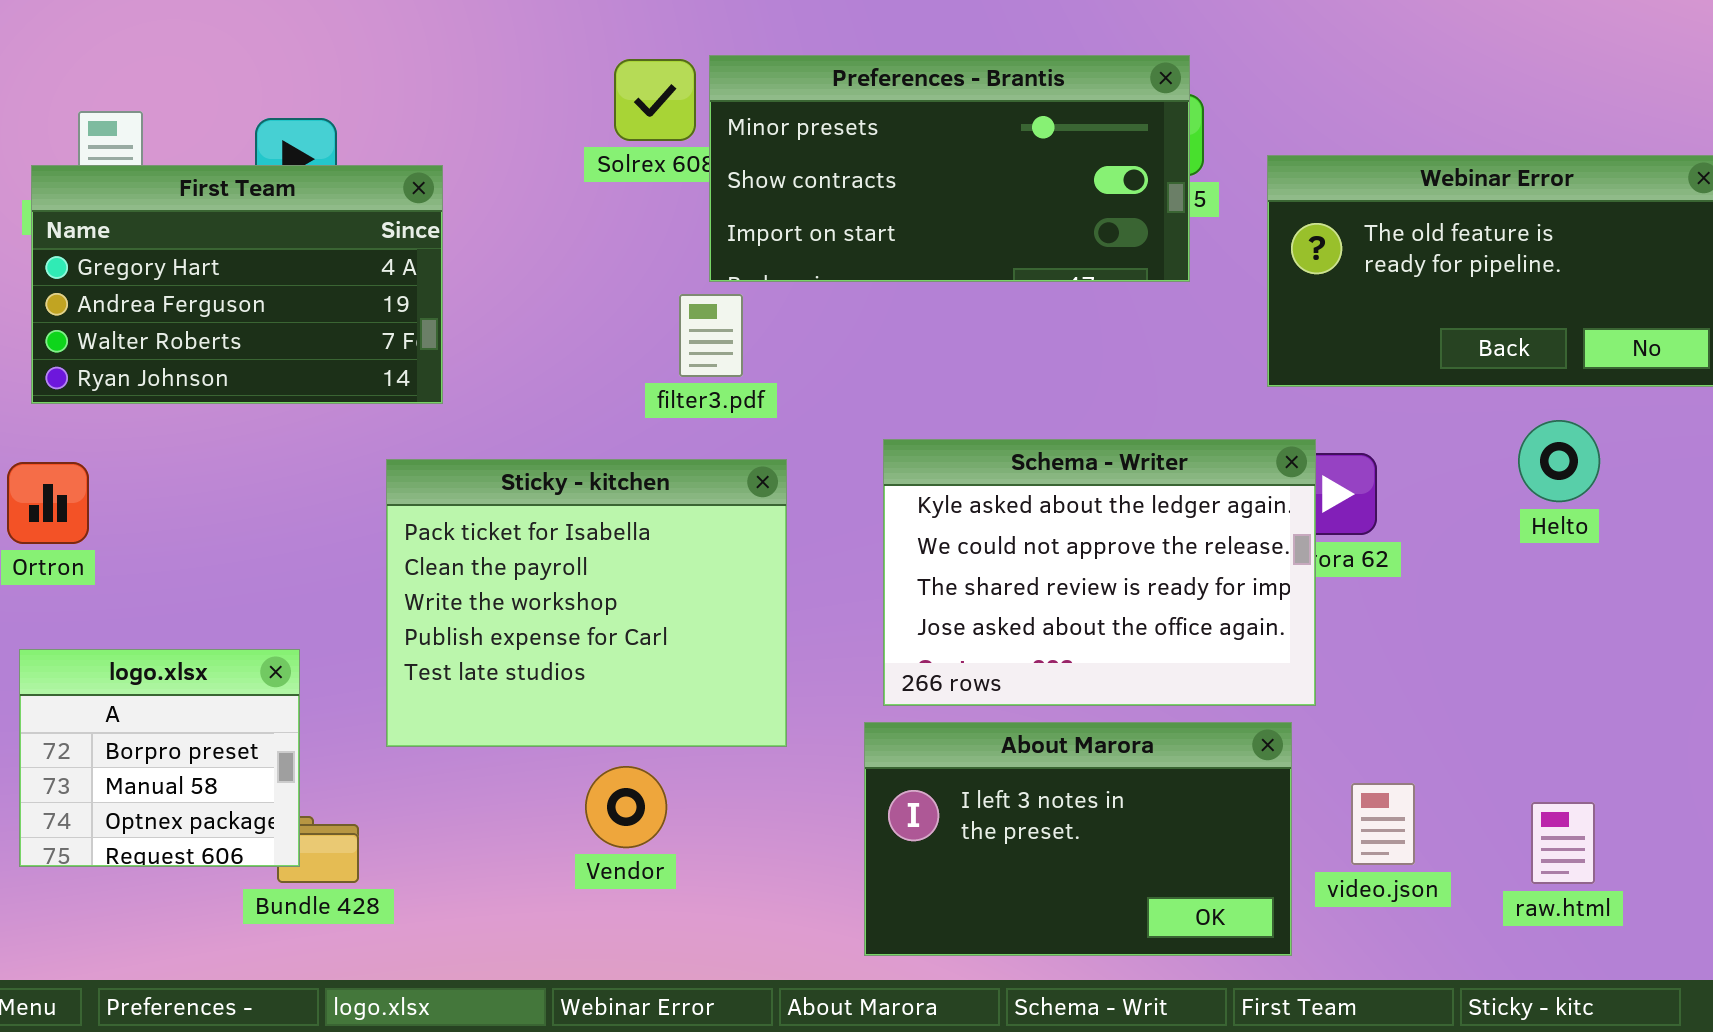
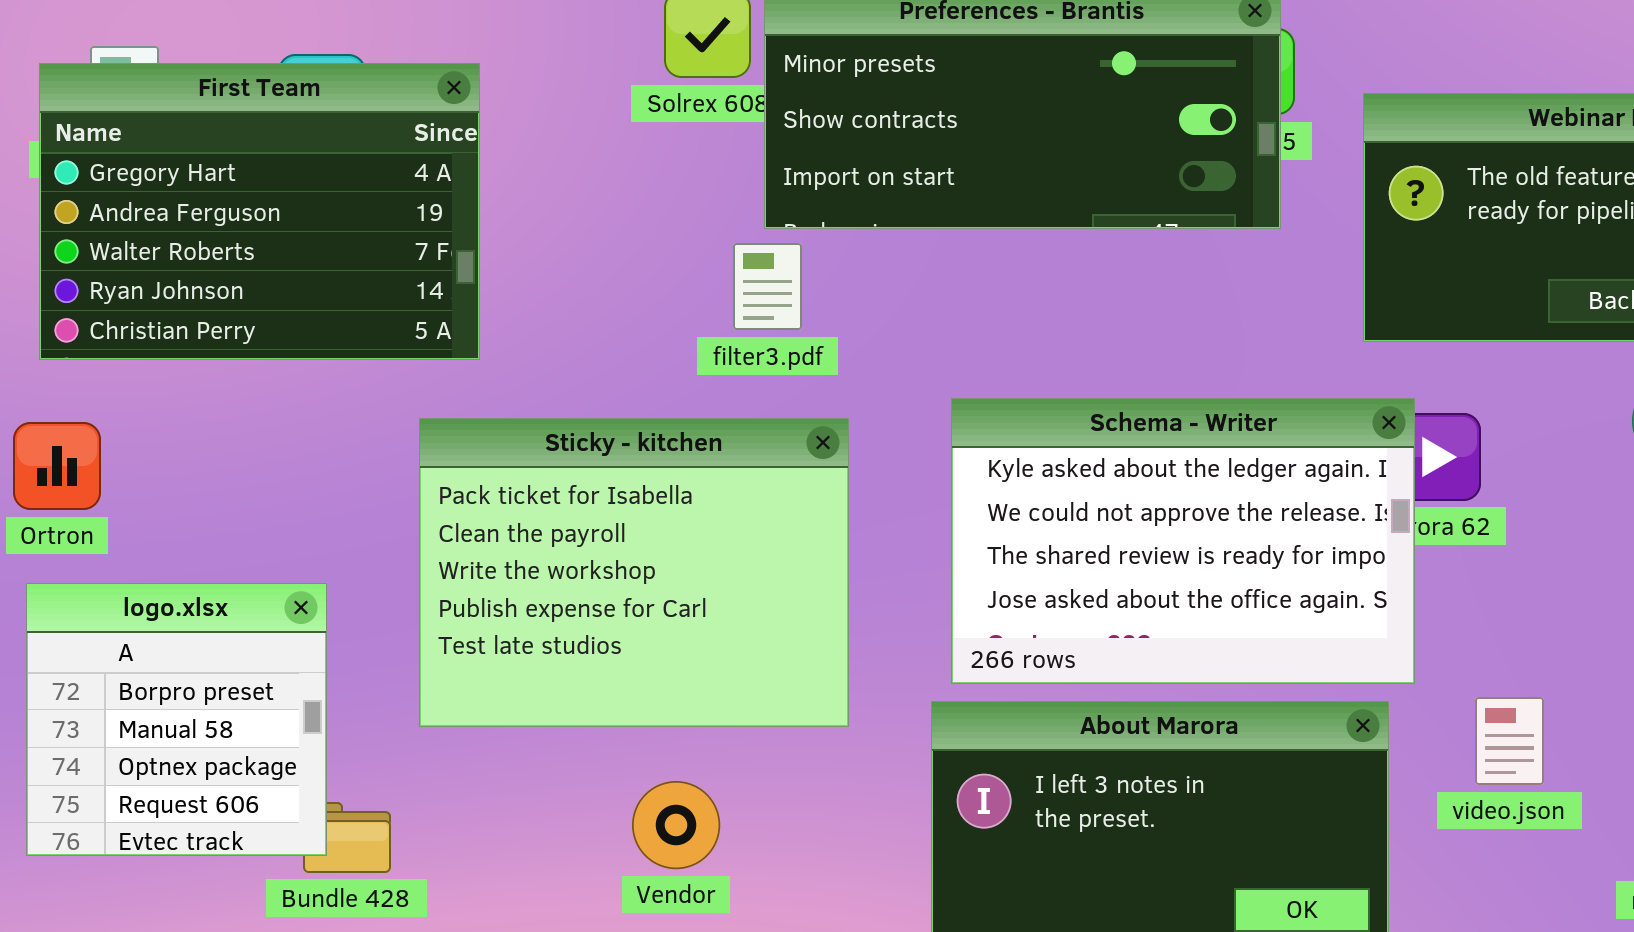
First Team: [31,165,443,404] -> [39,63,480,360], resized
logo.xlsx: [19,649,300,867] -> [26,583,327,856], resized
Vendor: [585,766,667,848] -> [632,781,720,869], moved
video.json: [1351,783,1415,865] -> [1475,697,1544,785], moved

